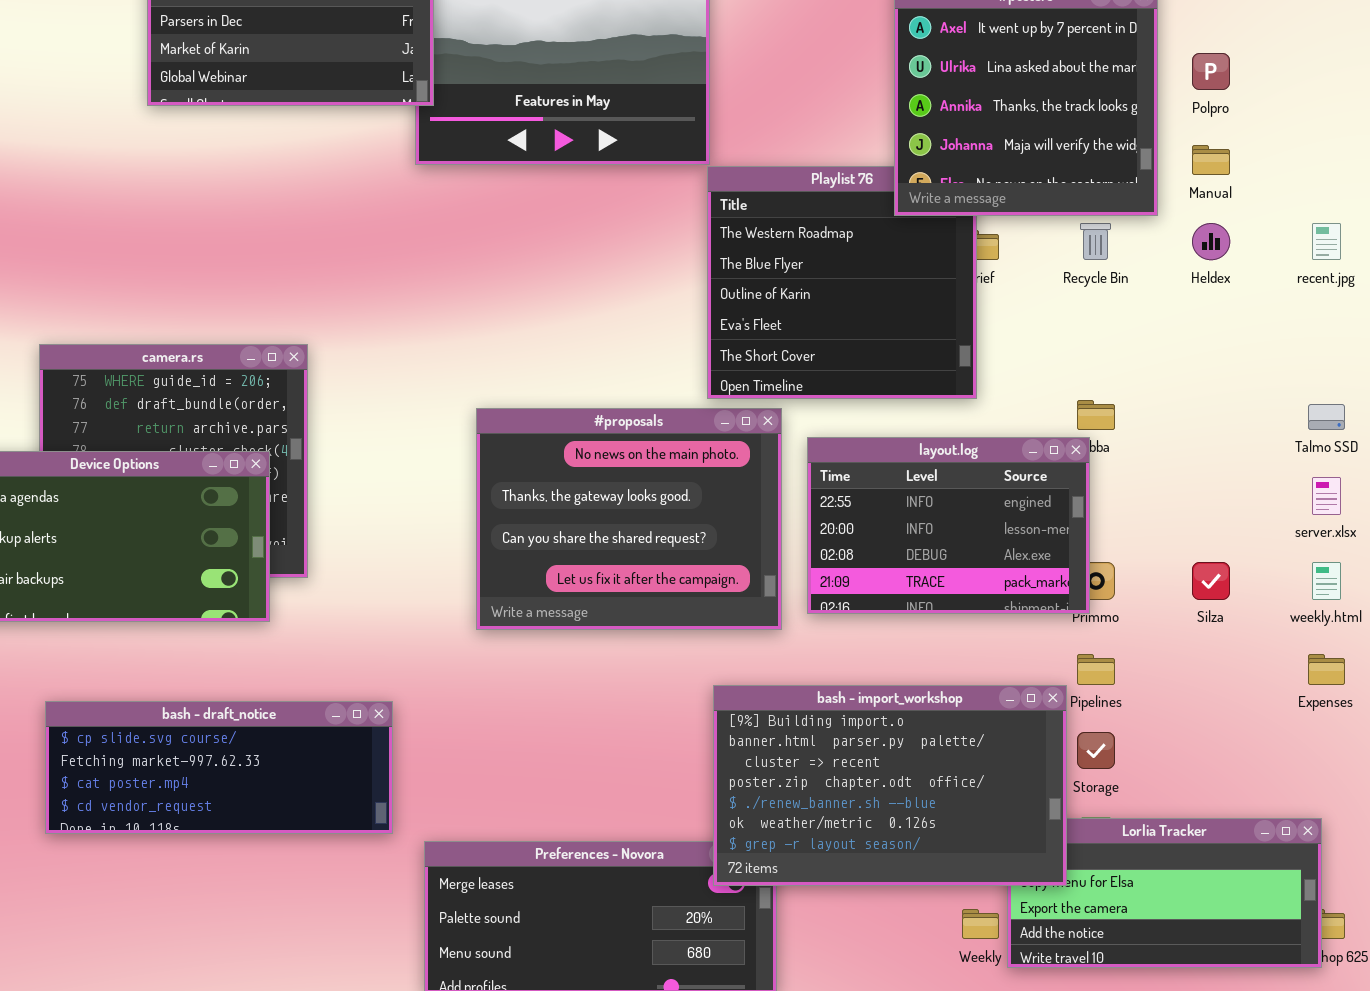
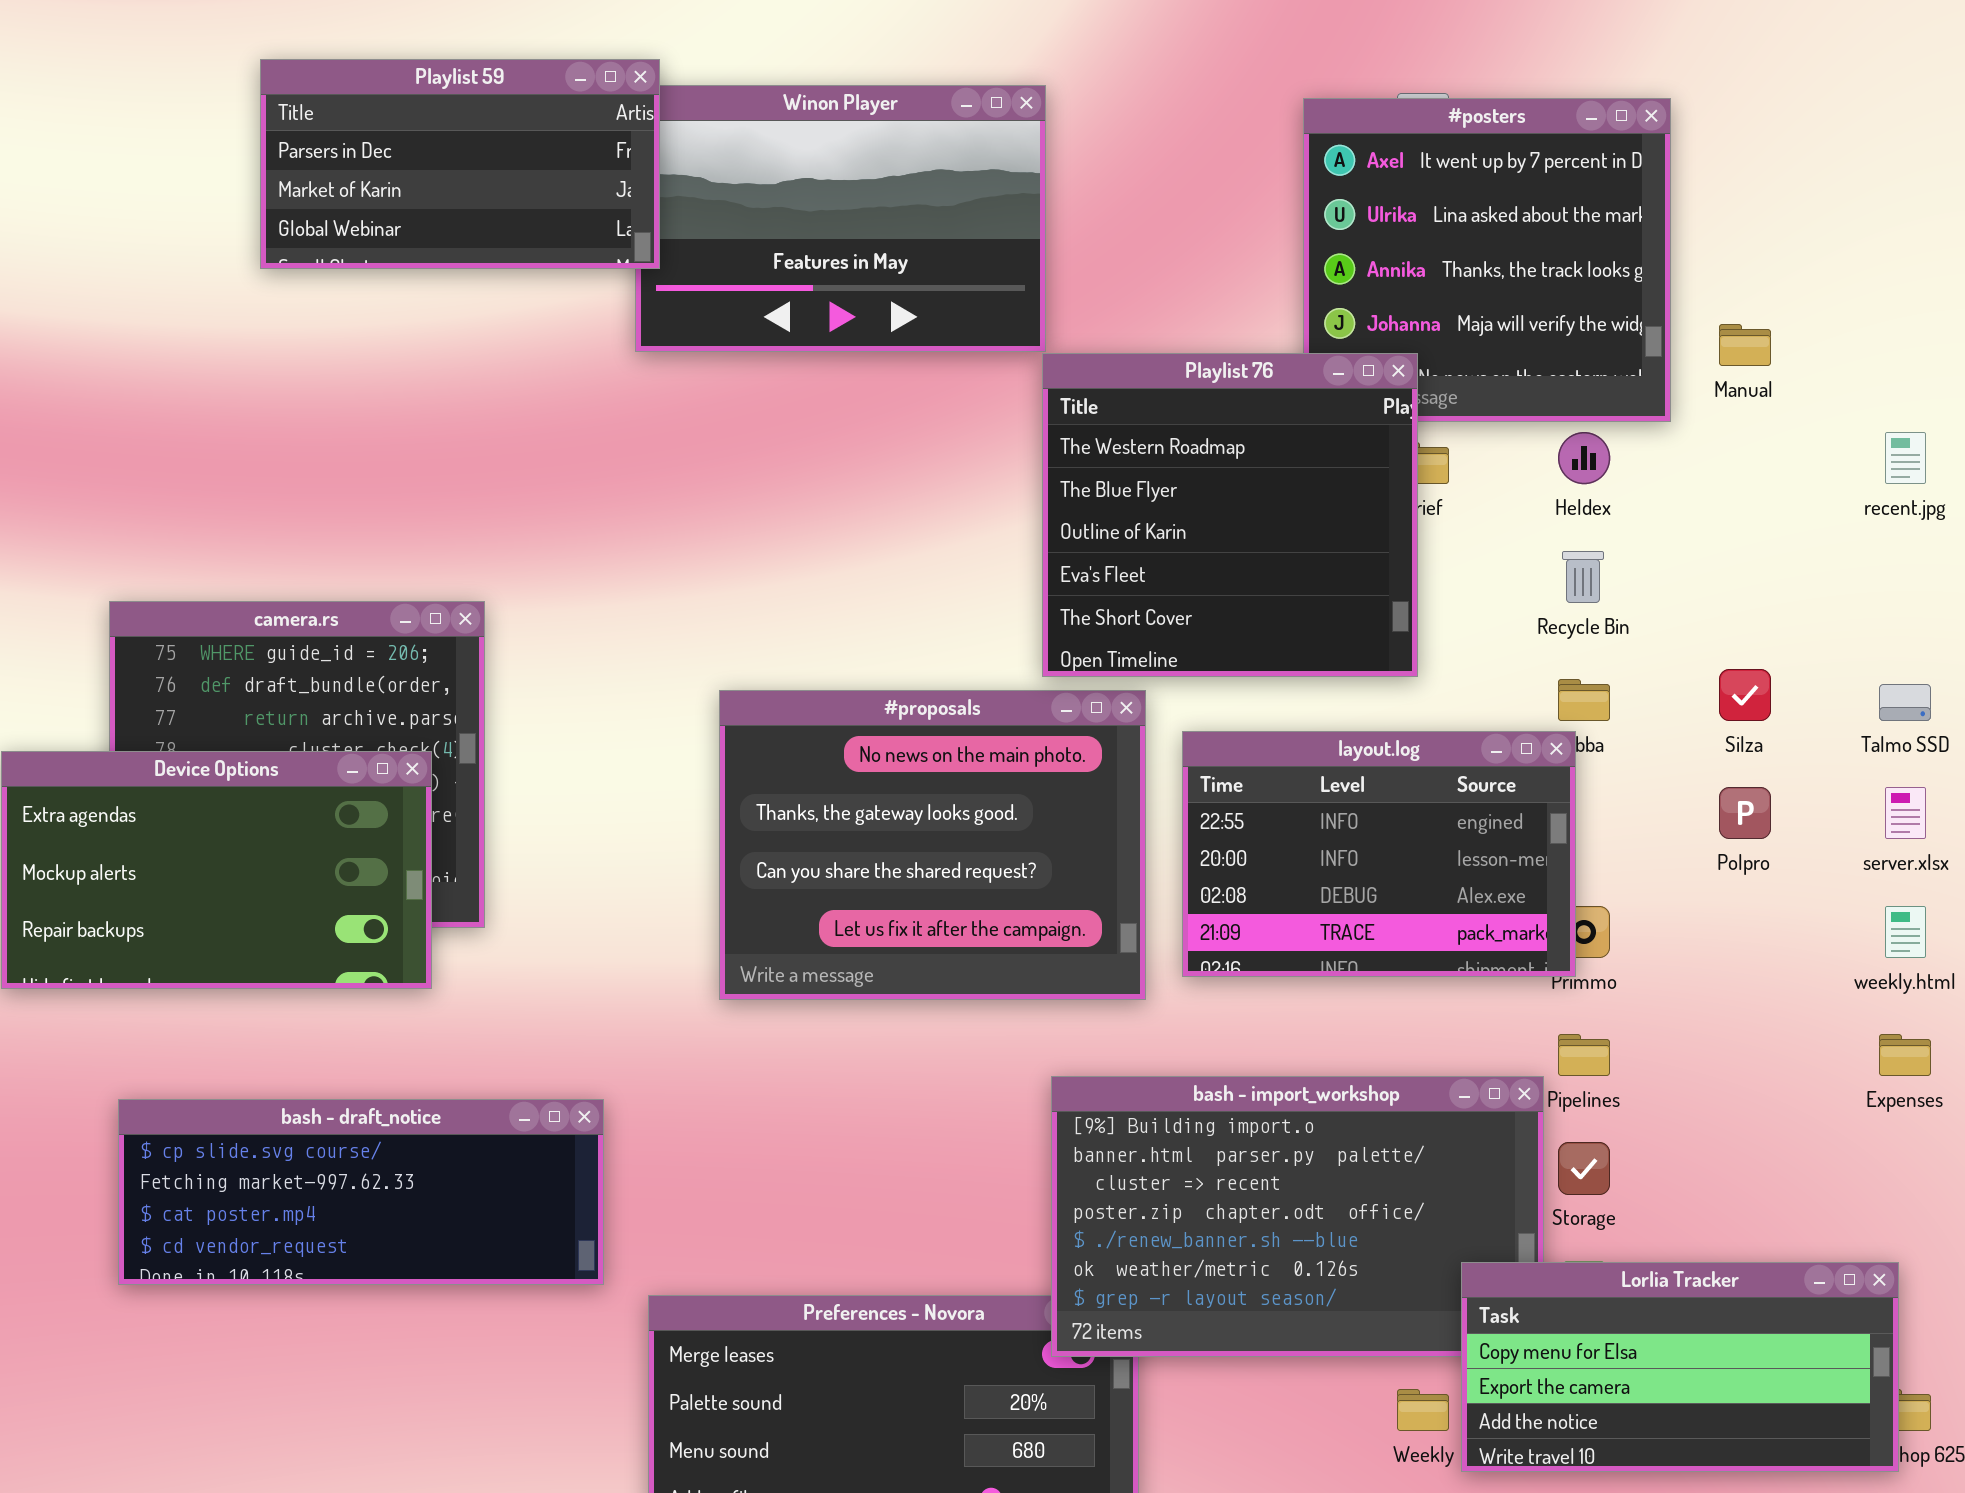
Polpro: [1192,53,1230,90] -> [1719,787,1771,839], moved
Playlist 76: [707,166,977,399] -> [1042,353,1418,677], raised
Recycle Bin: [1080,223,1111,260] -> [1562,551,1604,603], moved
Heldex: [1192,223,1230,260] -> [1558,432,1610,484], moved
Silza: [1192,562,1230,600] -> [1719,669,1771,721], moved
Lorlia Tracker: [1007,818,1322,968] -> [1461,1262,1899,1472], raised

